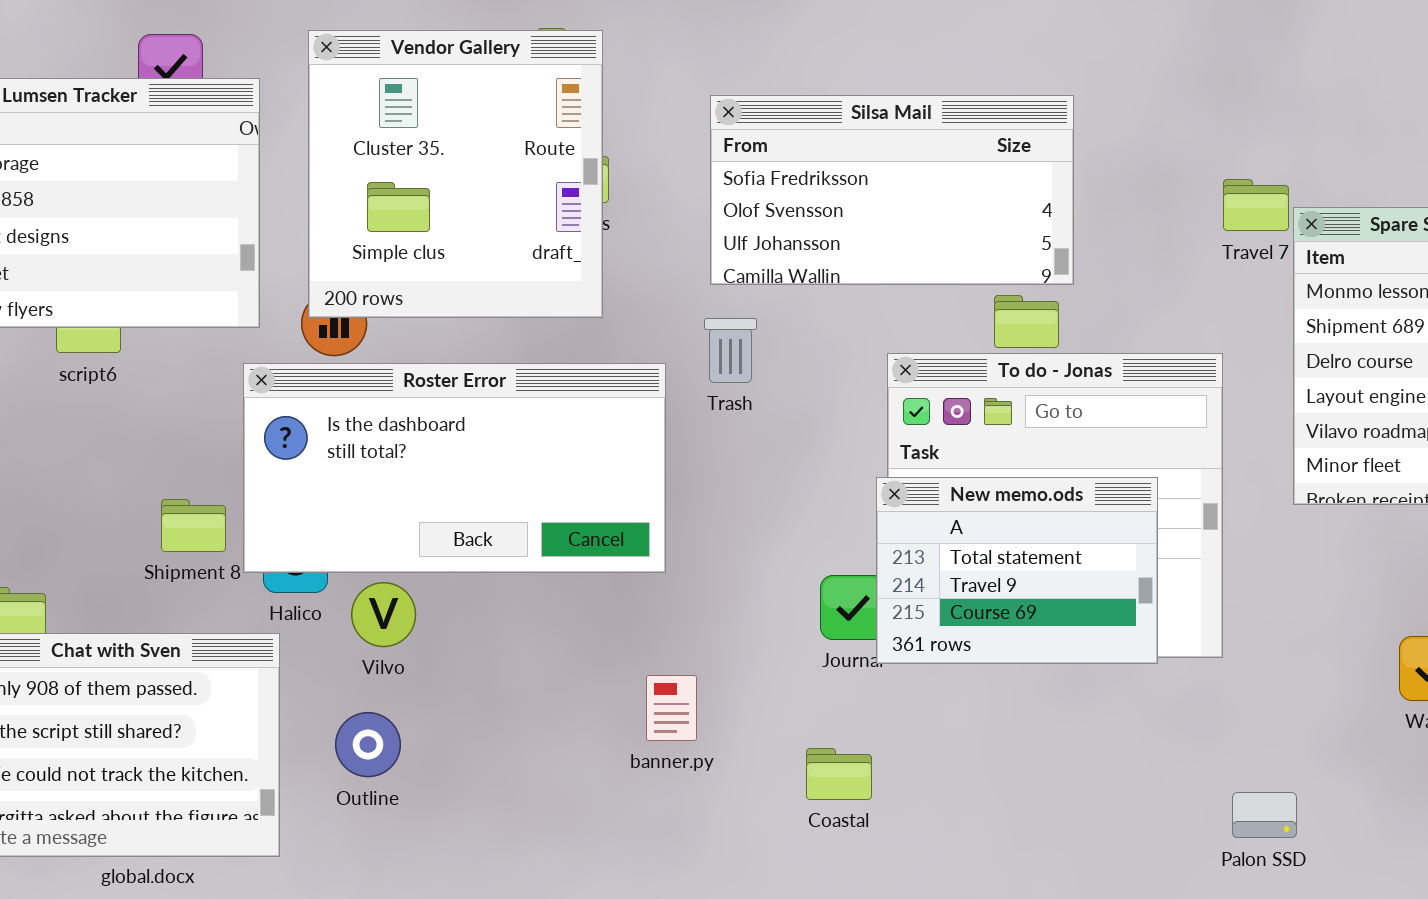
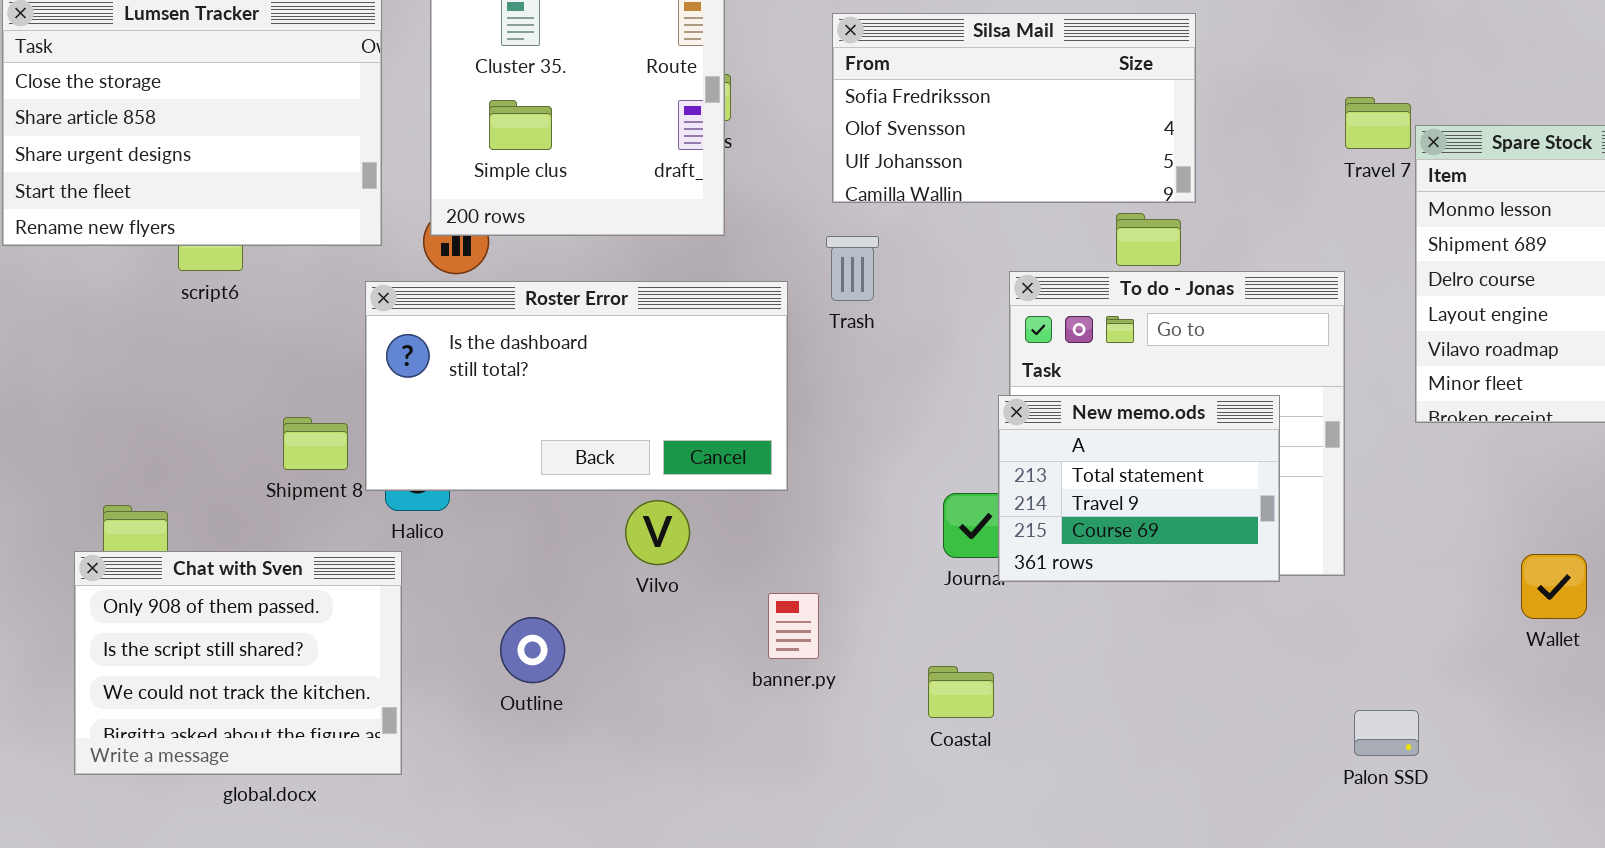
Vilvo: [351,582,416,647] -> [625,500,690,565], moved
Outline: [335,712,401,777] -> [500,617,565,683], moved

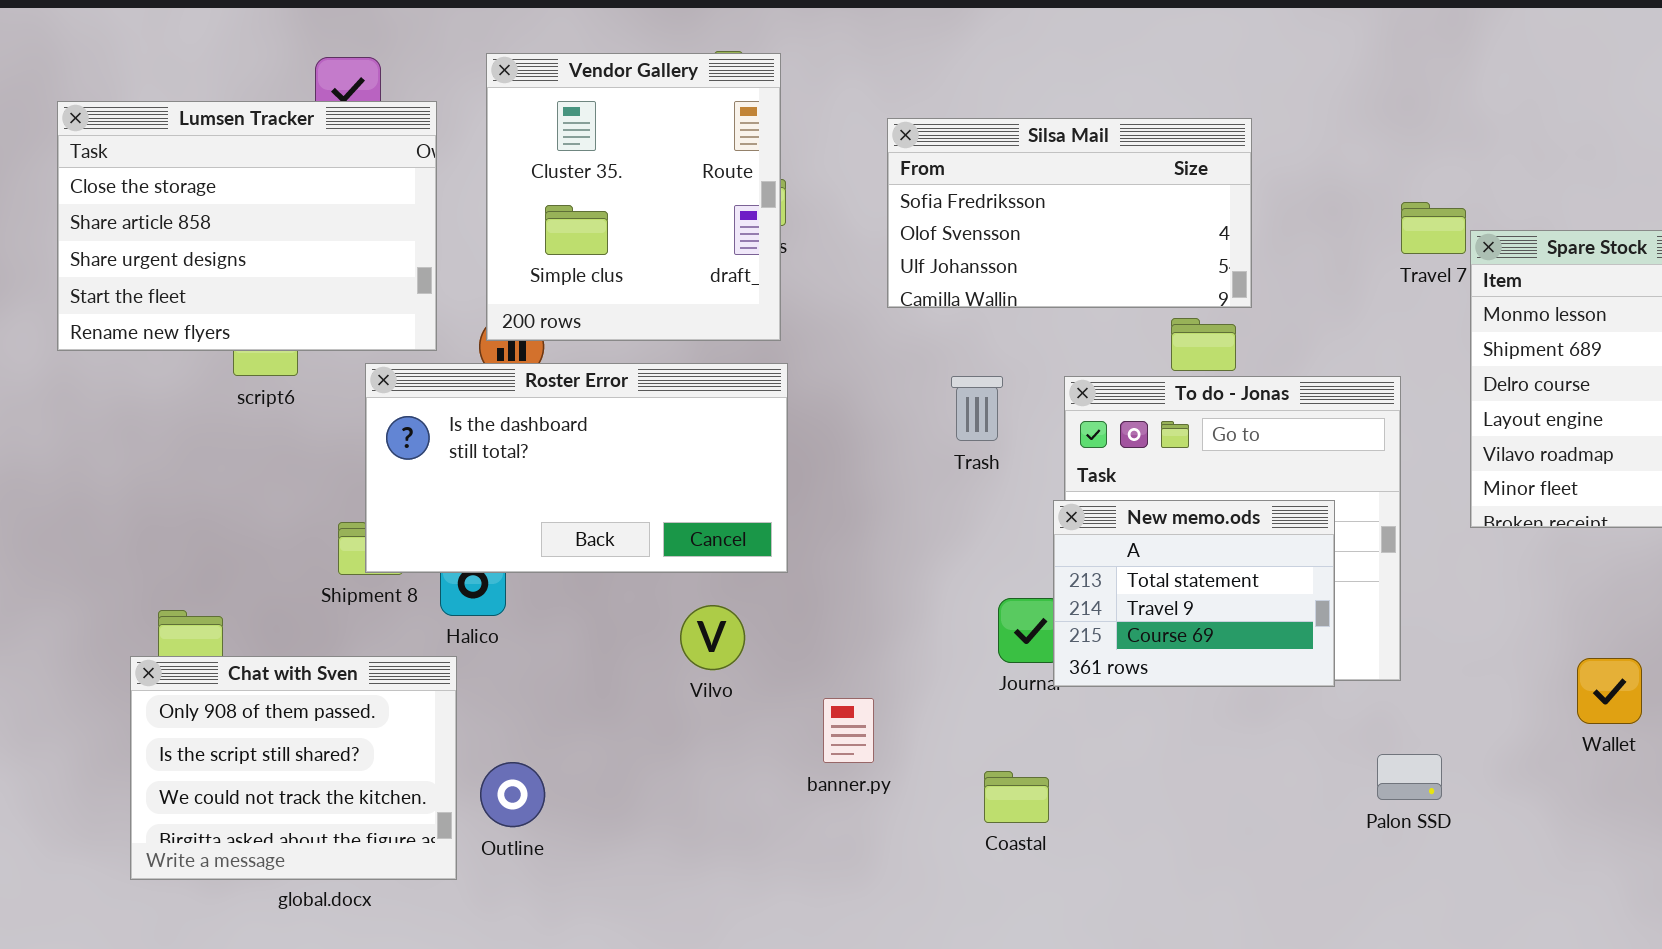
Trash: [826,236,879,301] -> [951,376,1003,441], moved
Roster Error: [365,281,788,491] -> [365,363,788,573], moved
Outline: [500,617,565,683] -> [480,762,545,827], moved
Palon SSD: [1354,710,1419,756] -> [1377,754,1442,800], moved

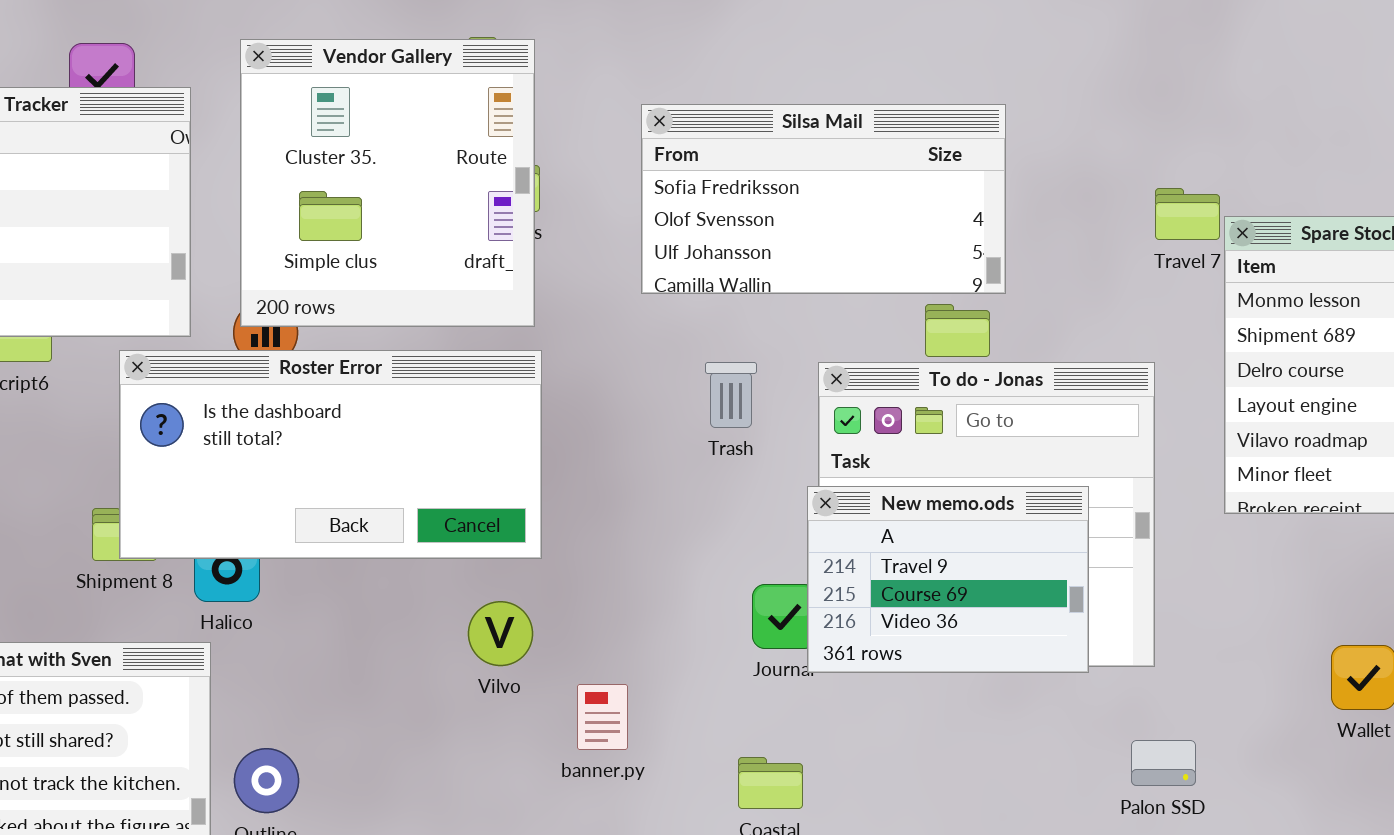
New memo.ods: [1053,500,1335,687] -> [807,486,1089,673], scrolled down 1 row
Vilvo: [680,605,745,670] -> [468,601,533,666], moved

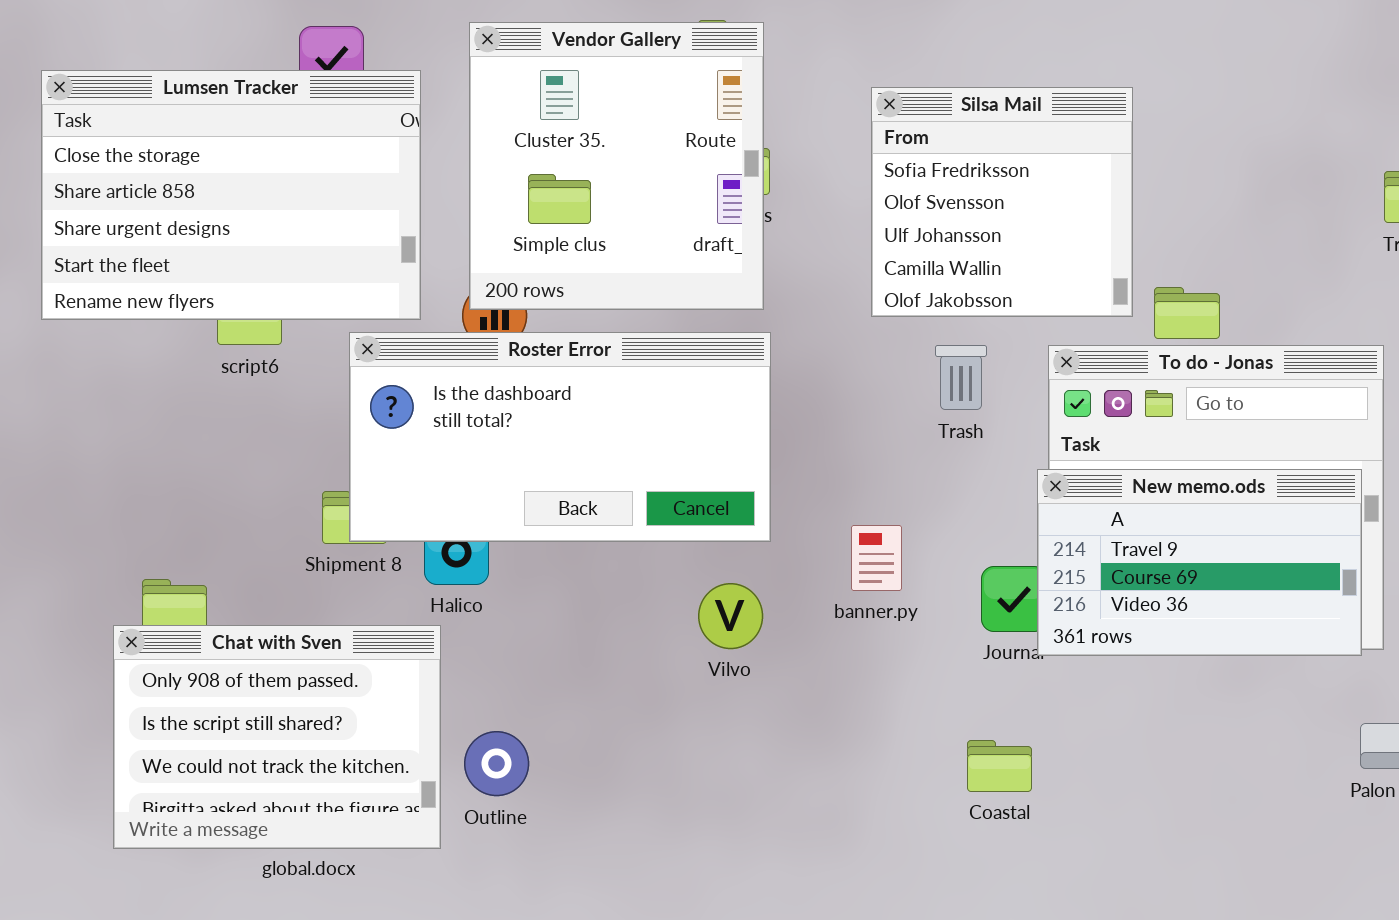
Silsa Mail: [641,104,1006,294] -> [871,87,1133,317], resized
New memo.ods: [807,486,1089,673] -> [1037,469,1362,656], resized
banner.py: [577,684,628,750] -> [851,525,902,591], moved

